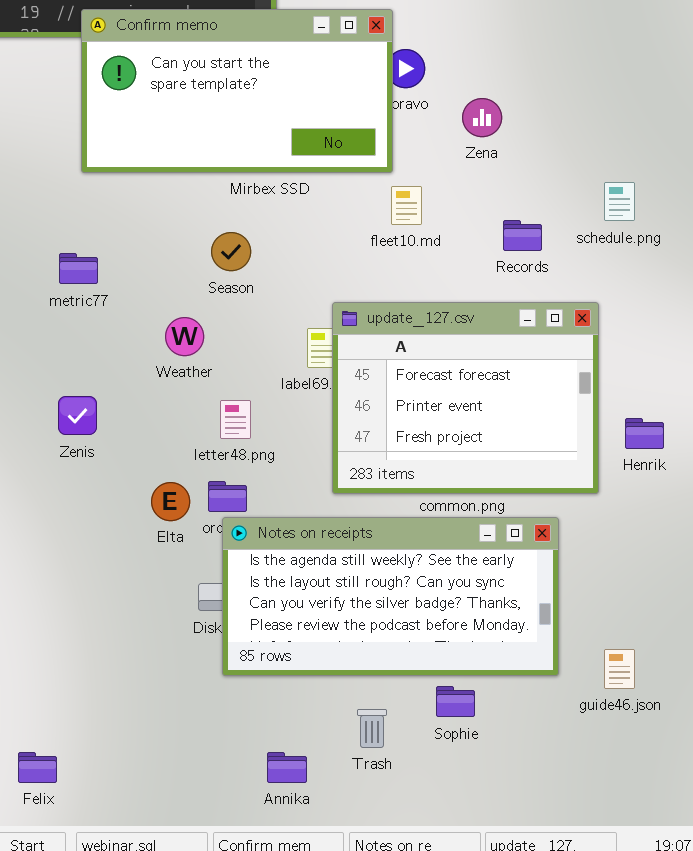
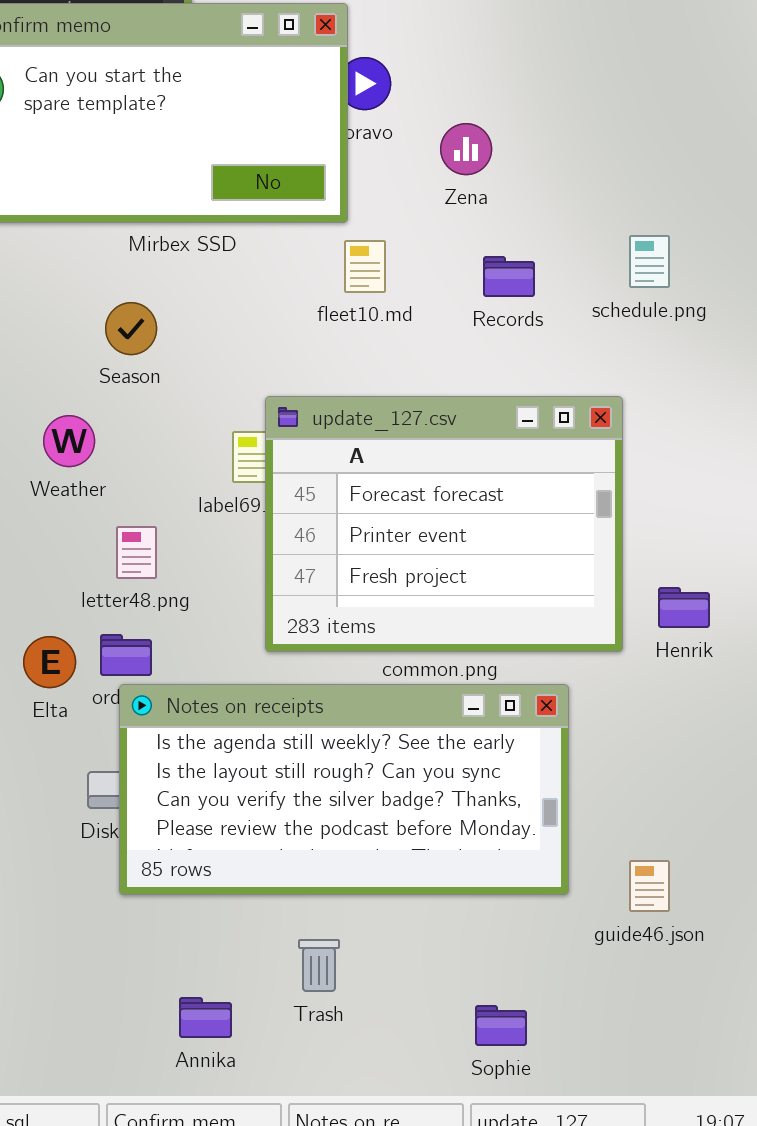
Records: [503,220,542,251] -> [483,256,535,297], moved
Henrik: [625,418,664,449] -> [658,587,710,628], moved
Sophie: [436,686,475,717] -> [475,1005,527,1046], moved

